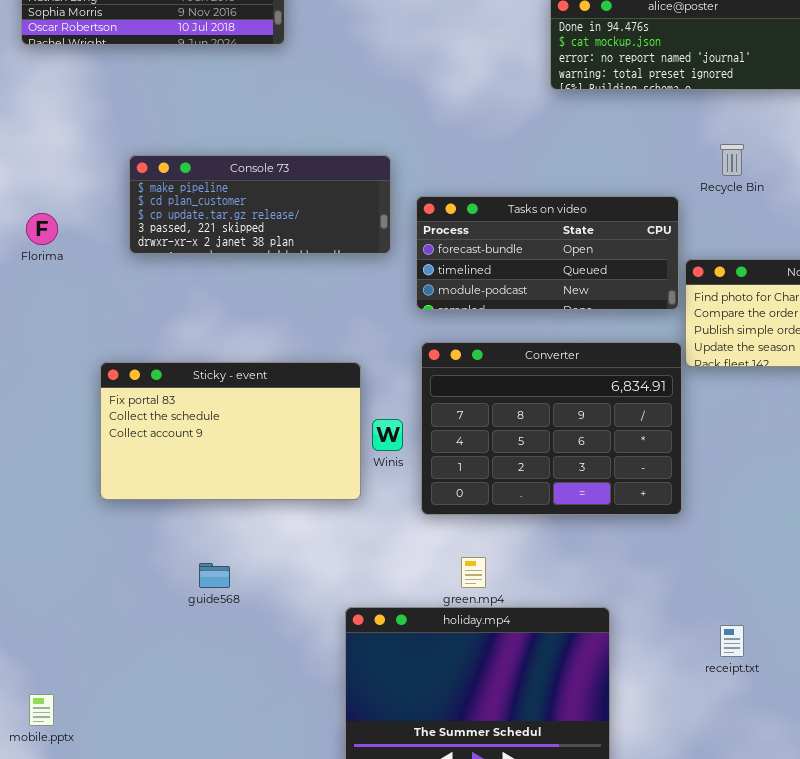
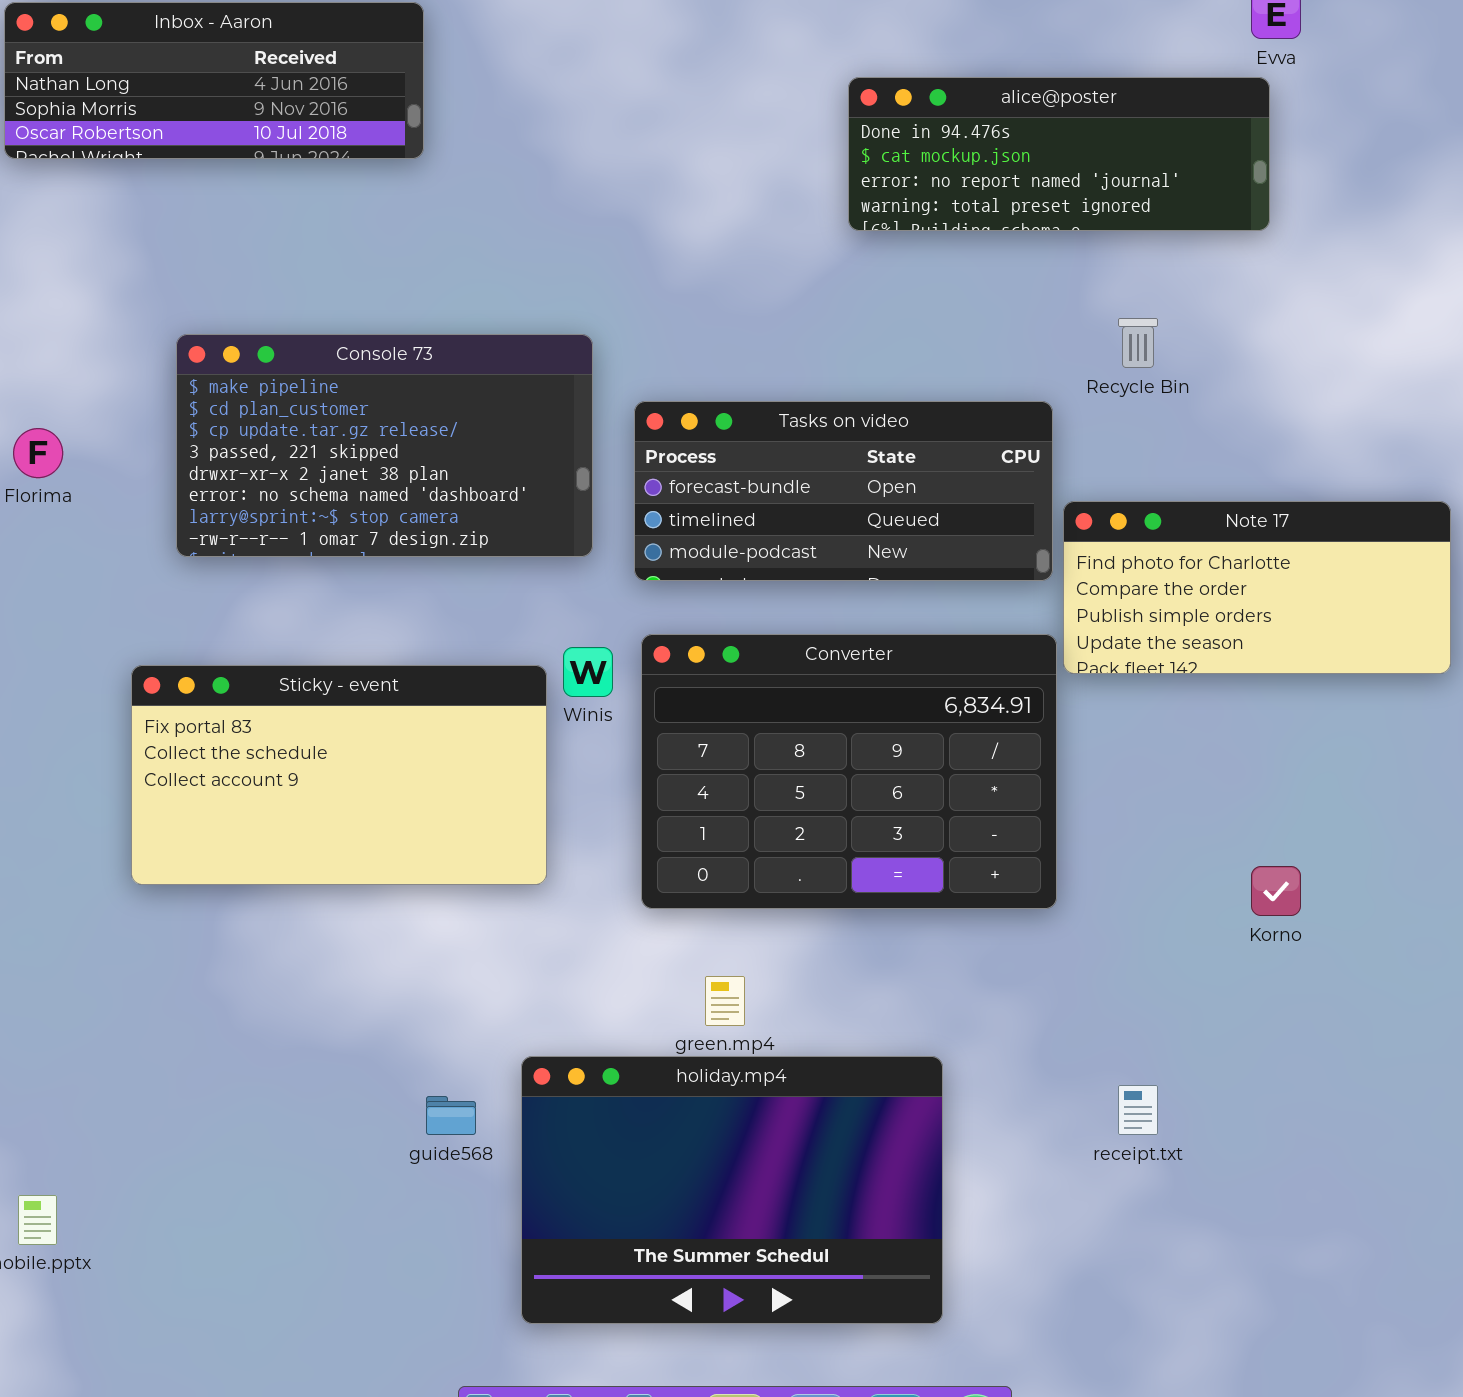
Console 73: [129,155,391,254] -> [176,334,593,557], resized
Winis: [372,419,403,451] -> [563,647,613,697], moved
guide568: [199,563,230,588] -> [426,1096,476,1135], moved

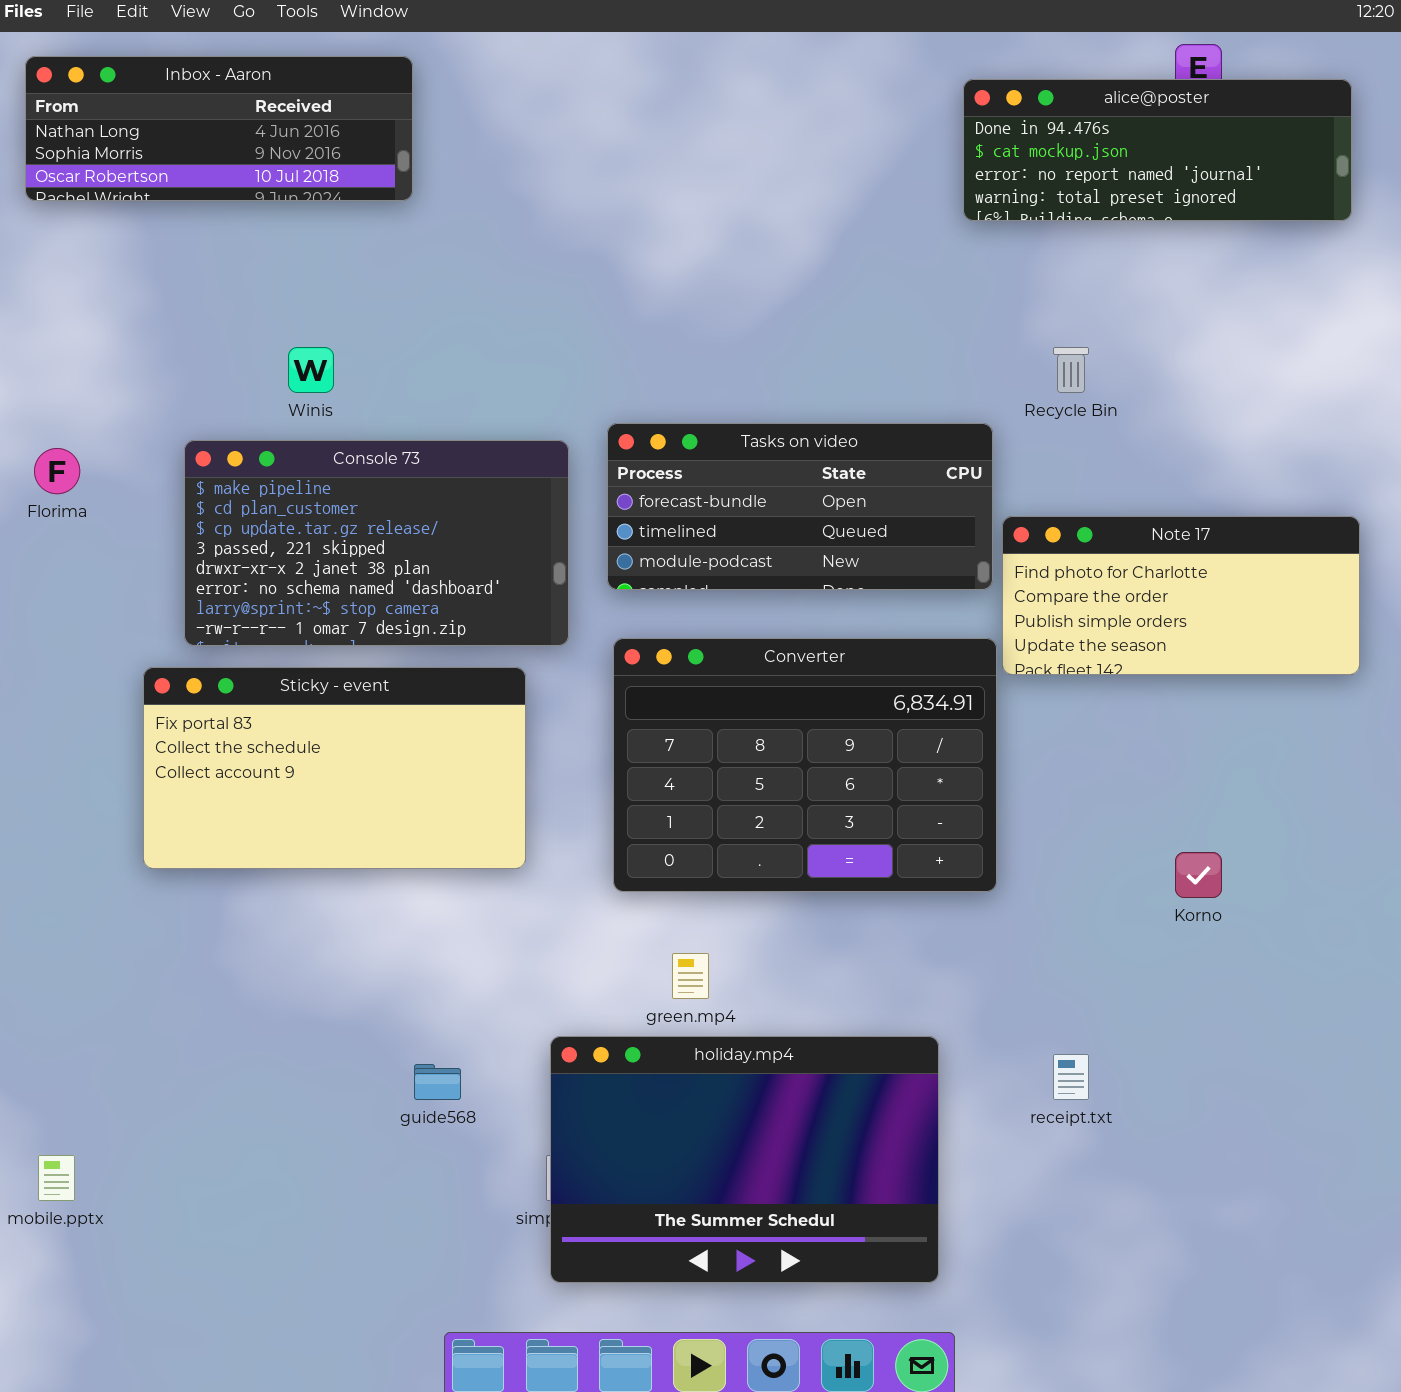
alice@poster: [848,77,1270,231] -> [963,79,1352,221], moved
Console 73: [176,334,593,557] -> [184,440,569,646], moved
Winis: [563,647,613,697] -> [288,347,334,393], moved
holiday.mp4: [521,1056,943,1324] -> [550,1036,939,1283], moved

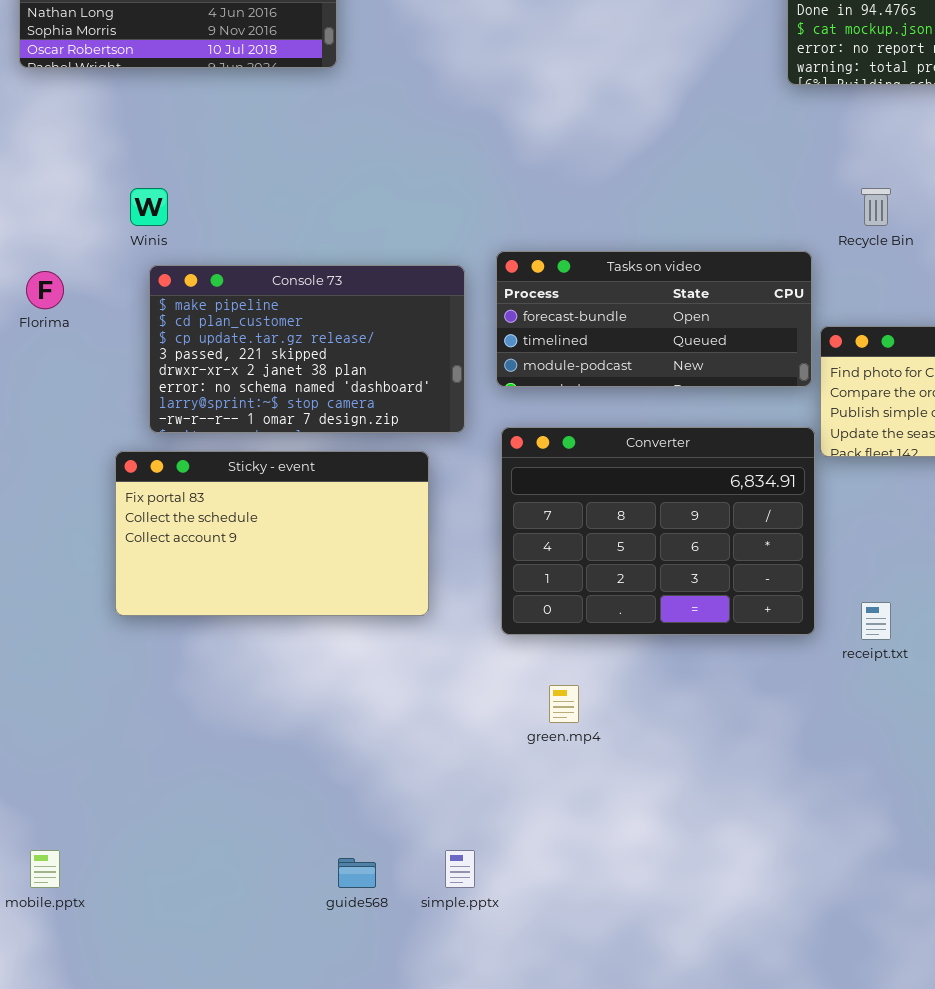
Winis: [288,347,334,393] -> [130,188,168,226], moved
holiday.mp4: [550,1036,939,1283] -> none, closed
receipt.txt: [1053,1054,1089,1100] -> [861,602,891,640], moved
guide568: [414,1064,461,1100] -> [338,858,376,888], moved

